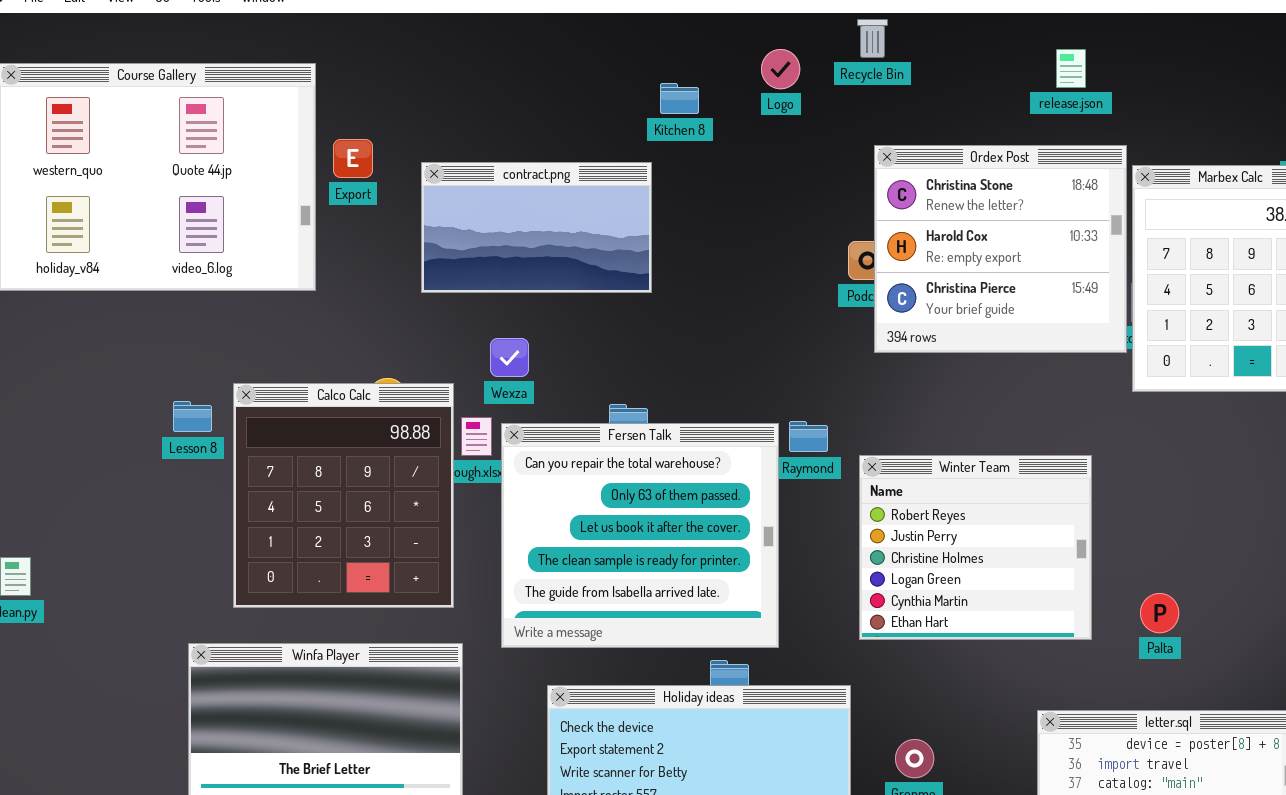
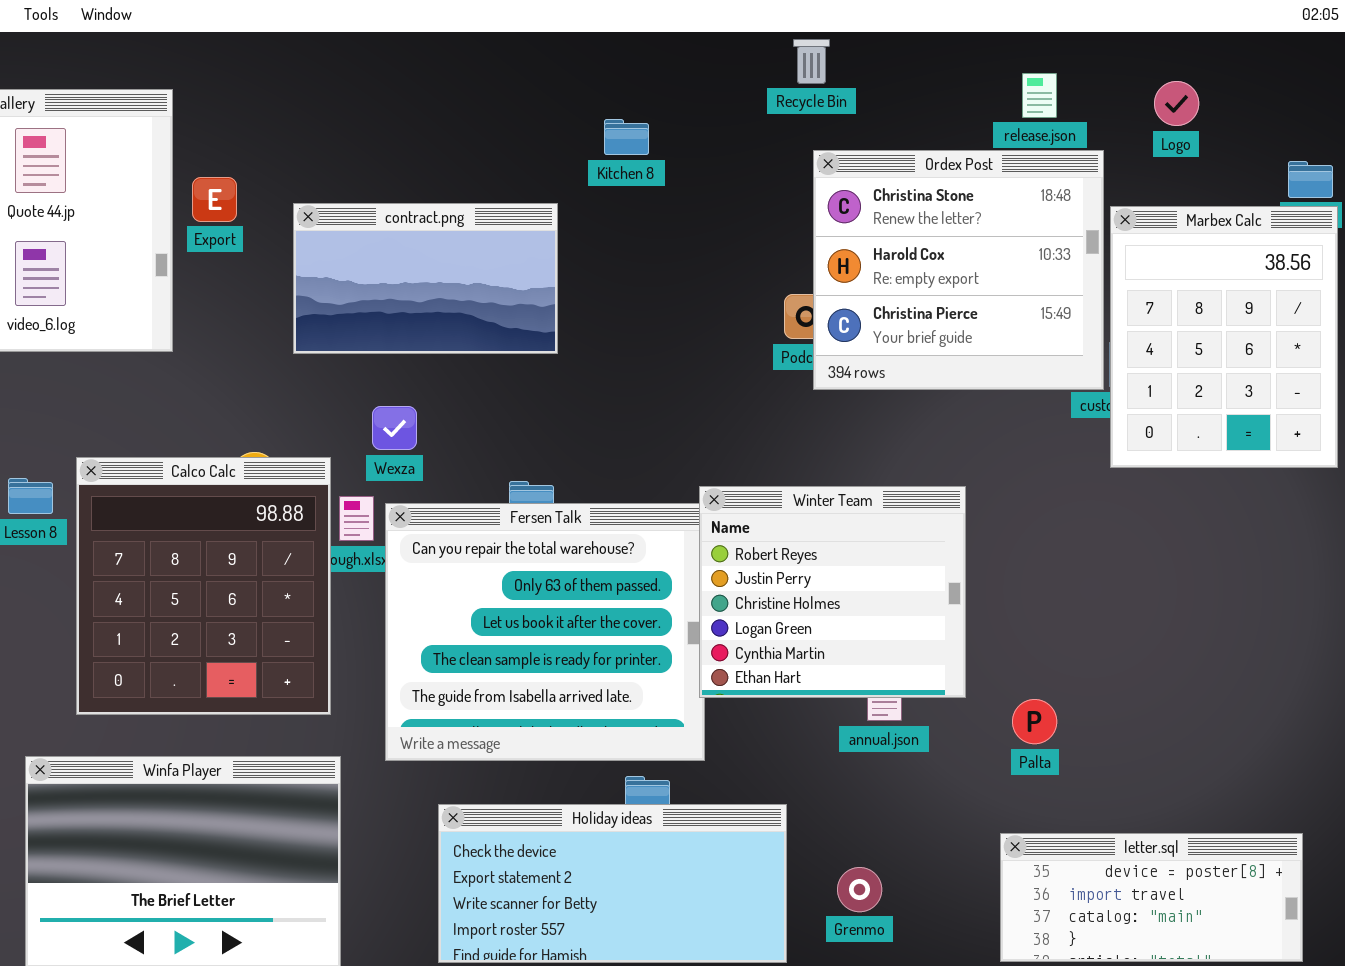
Logo: [761,49,800,89] -> [1154,81,1199,126], moved
Kitchen 8: [660,83,699,114] -> [604,119,649,155], moved
Ordex Post: [874,145,1127,353] -> [813,150,1104,390], moved
Winter Team: [859,455,1092,640] -> [699,486,966,698], moved
Palta: [1140,593,1179,633] -> [1012,699,1057,744], moved

